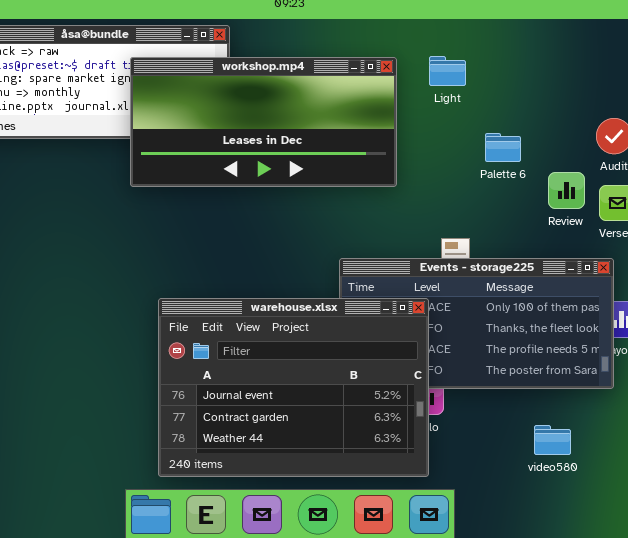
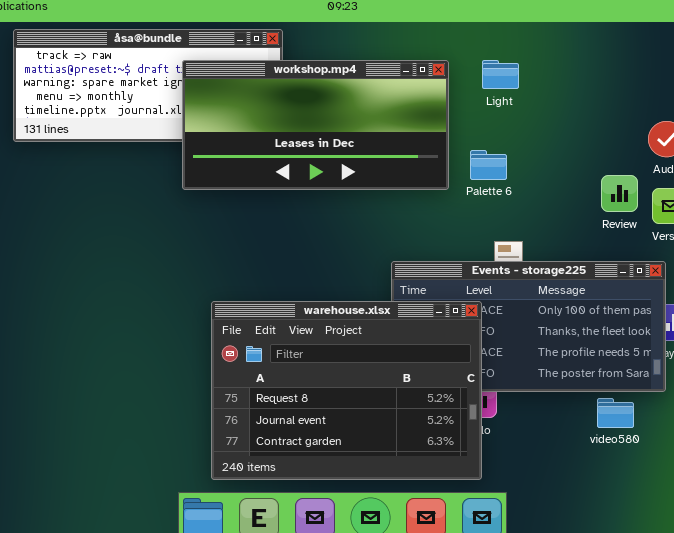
Palette 6: [485,133,521,162] -> [470,150,507,180], moved
warehouse.xlsx: [158,298,429,477] -> [211,301,482,480], scrolled up 1 row
video580: [534,425,571,455] -> [597,398,634,428], moved

